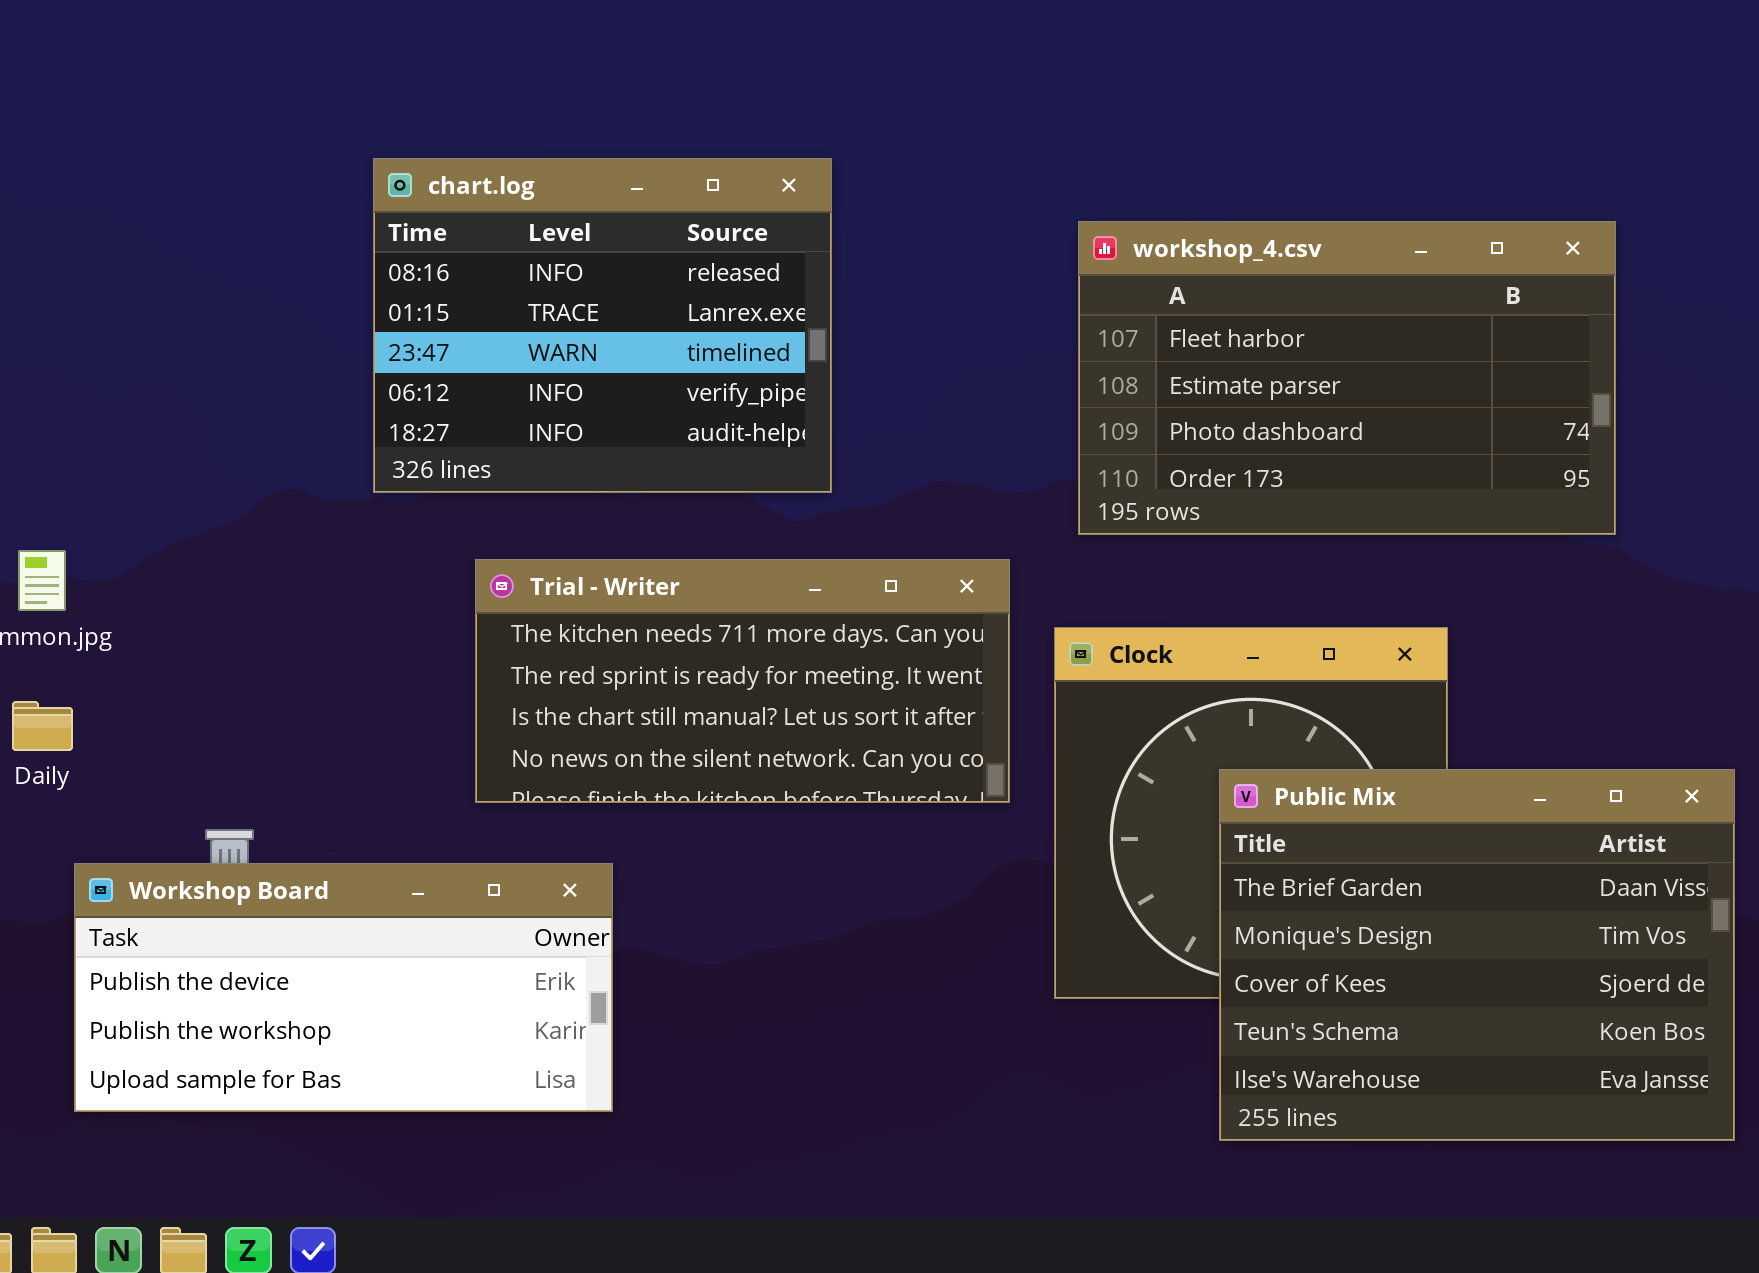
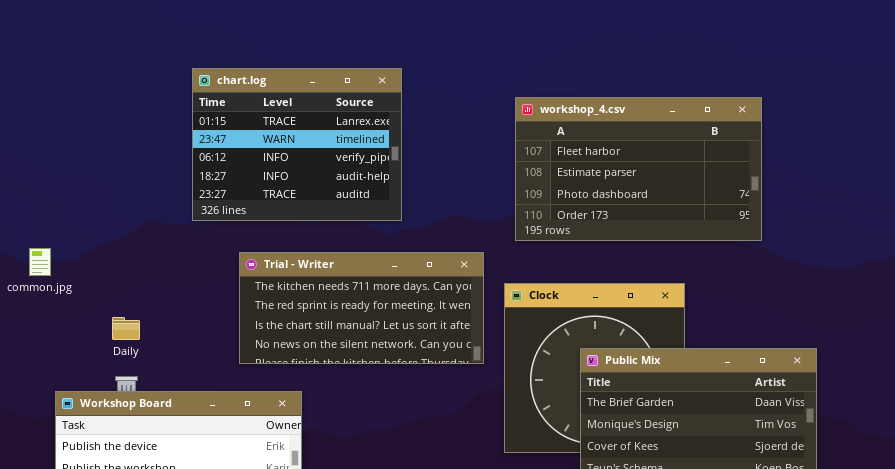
chart.log: [373,158,832,493] -> [192,68,402,221], scrolled down 1 row
Daily: [12,701,73,751] -> [112,317,140,340], moved

